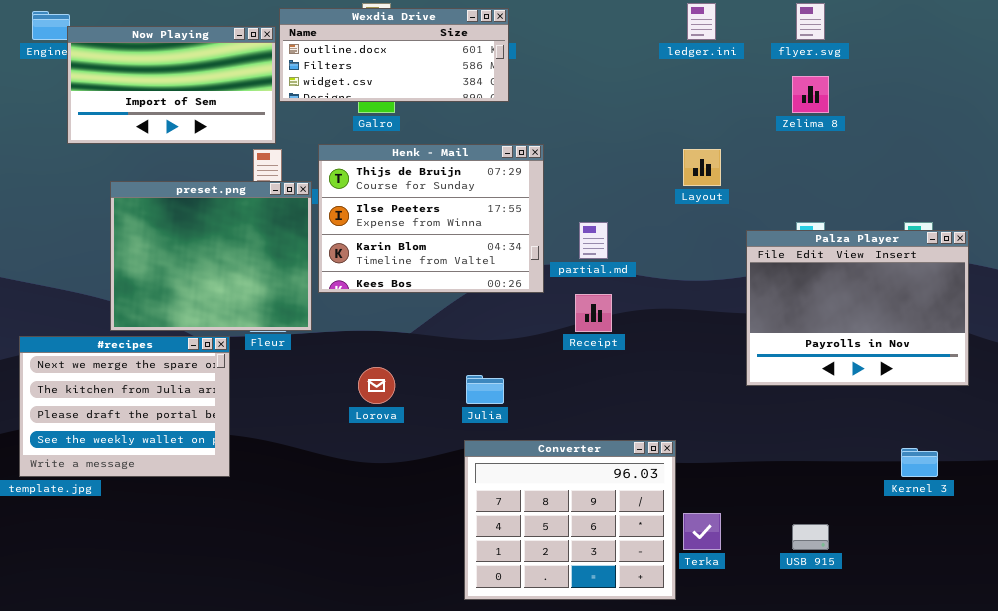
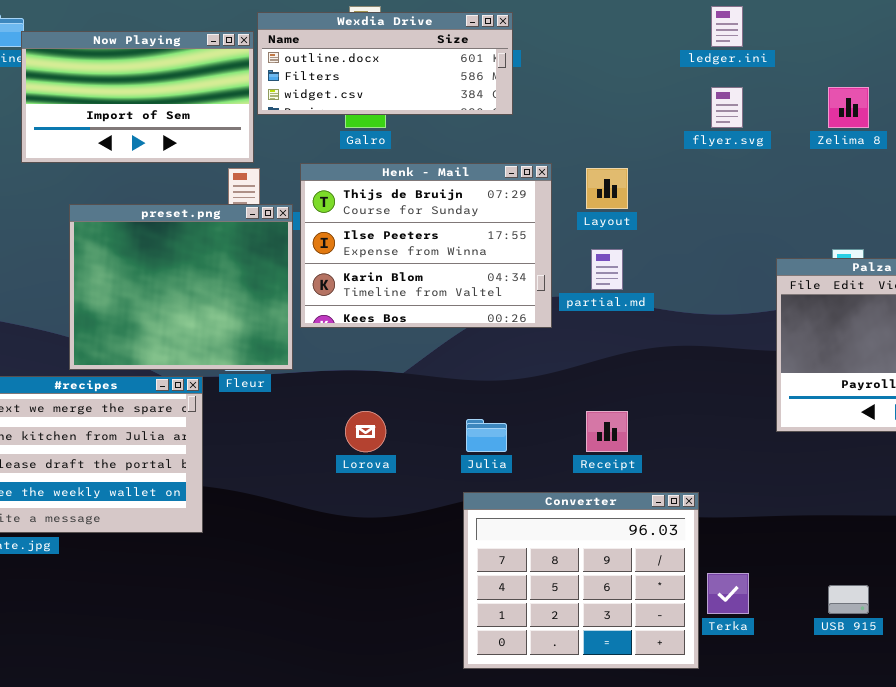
flyer.svg: [796,3,825,40] -> [711,87,743,128], moved
Layout: [683,149,721,186] -> [586,168,628,209], moved
Receipt: [575,294,612,332] -> [586,411,628,452], moved

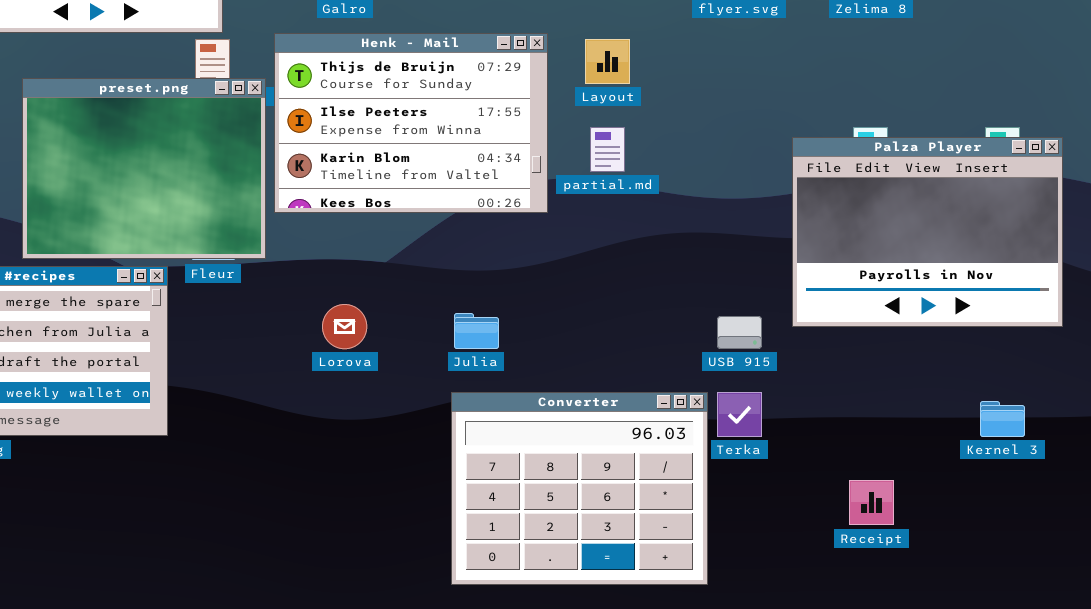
Receipt: [586,411,628,452] -> [849,480,894,525], moved
Terka: [707,573,749,614] -> [717,392,762,437], moved
USB 915: [828,585,869,614] -> [717,316,762,349], moved

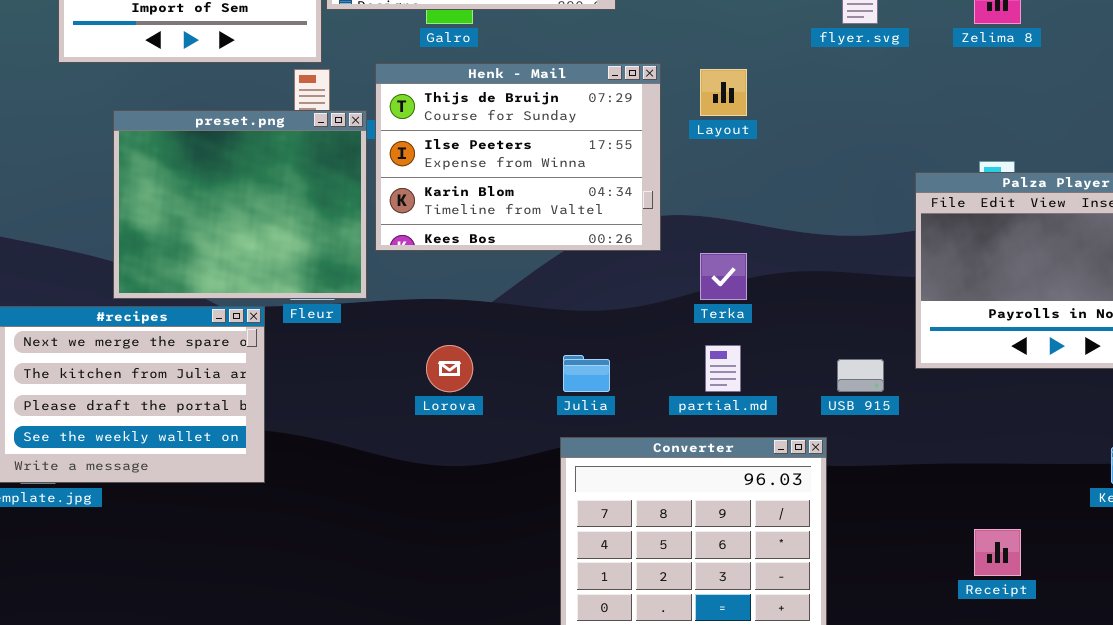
partial.md: [590,127,625,172] -> [705,345,741,392], moved
Terka: [717,392,762,437] -> [700,253,747,300], moved

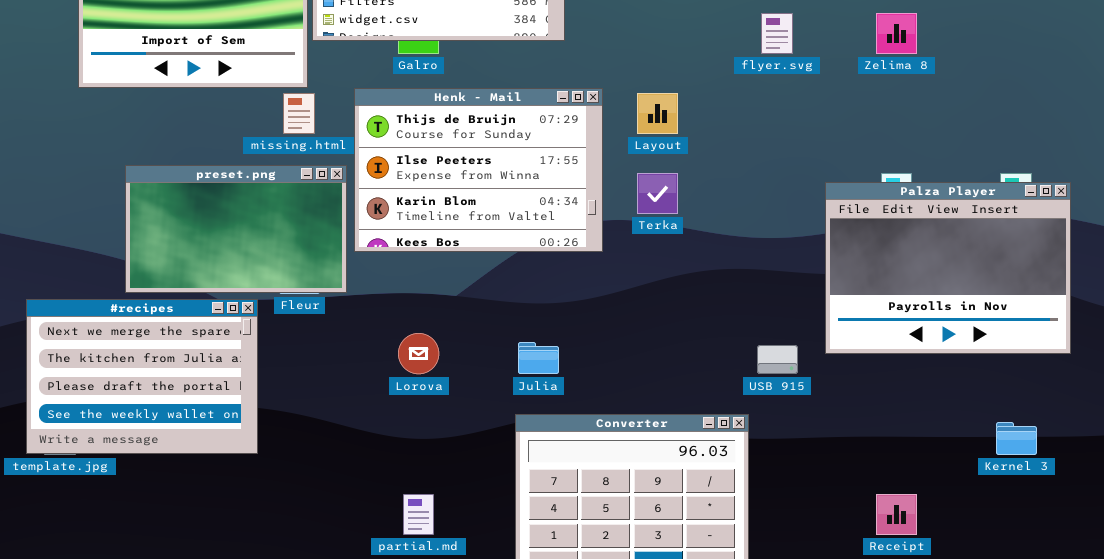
preset.png: [113,110,367,299] -> [125,165,347,293], resized
Terka: [700,253,747,300] -> [637,173,678,214], moved
partial.md: [705,345,741,392] -> [403,494,434,535], moved

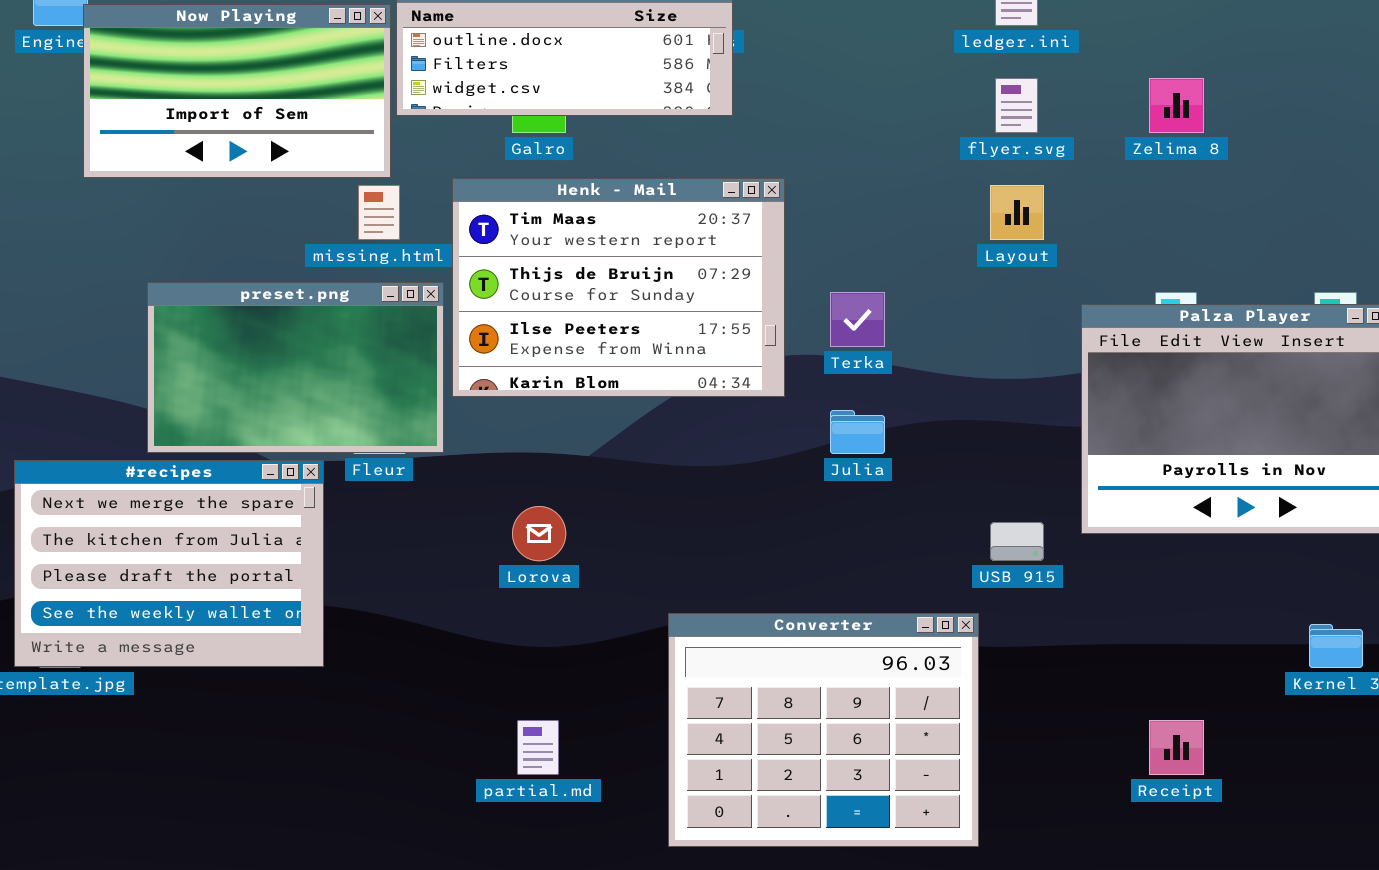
Henk - Mail: [354,88,603,252] -> [452,178,785,397], scrolled up 1 row
Layout: [637,93,678,134] -> [990,185,1044,240], moved
Julia: [518,342,559,374] -> [830,410,885,454], moved

